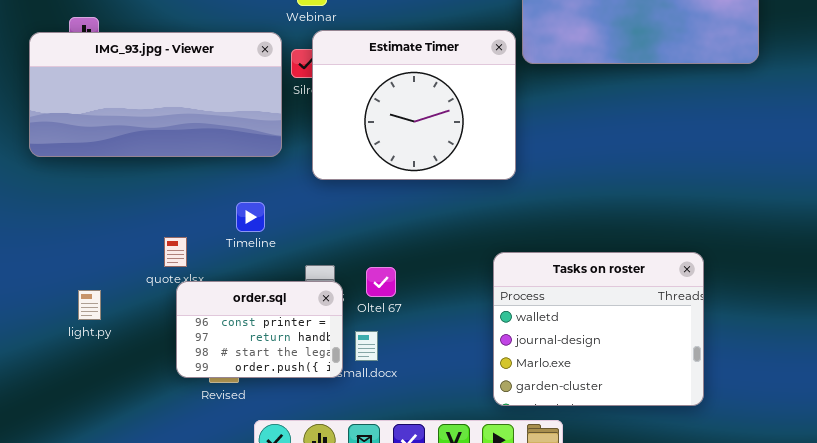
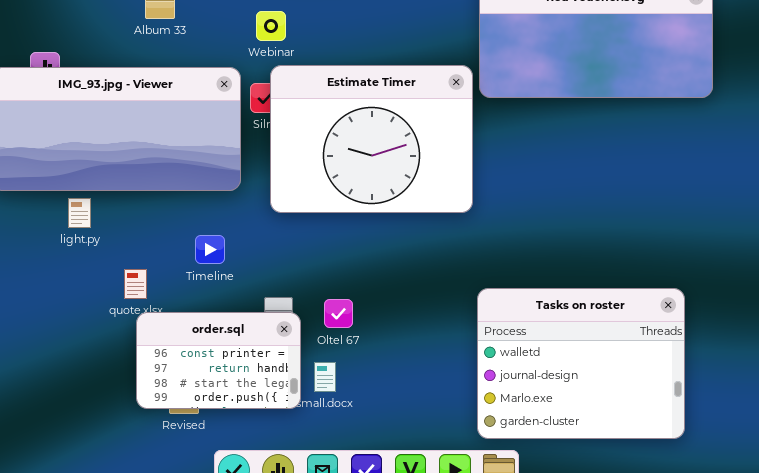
Tasks on roster: [493,252,704,406] -> [477,288,685,439], moved
light.py: [78,290,101,320] -> [68,198,91,228], moved

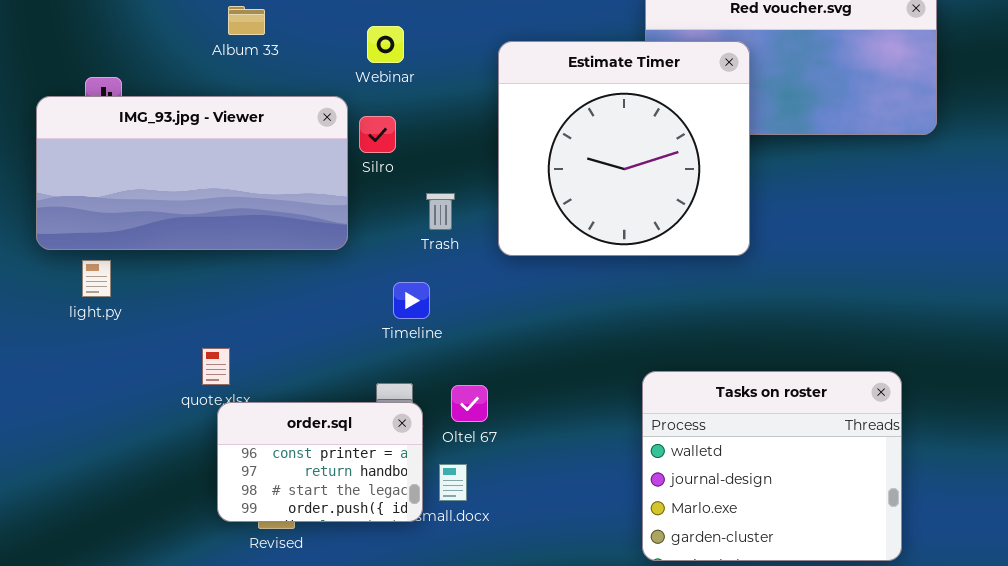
Estimate Timer: [270,65,473,213] -> [498,41,750,256], moved, resized
light.py: [68,198,91,228] -> [82,260,111,297], moved
Timeline: [195,235,225,264] -> [393,282,430,319], moved

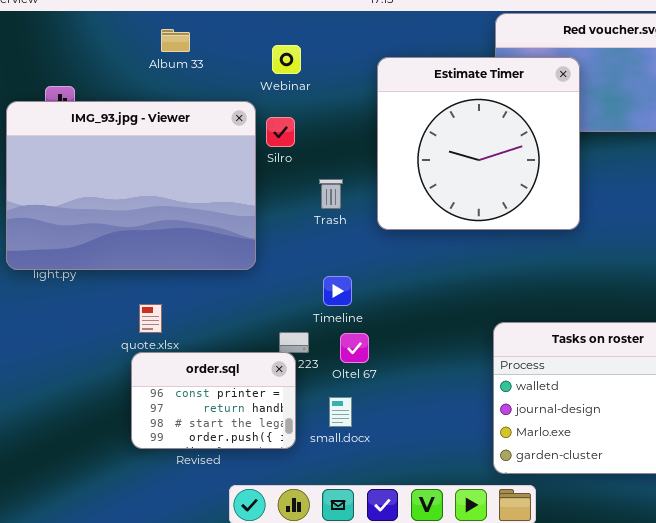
IMG_93.jpg - Viewer: [36,96,348,250] -> [6,101,256,270], resized
Timeline: [393,282,430,319] -> [323,276,352,306], moved
order.sql: [217,402,423,522] -> [131,352,296,449], moved

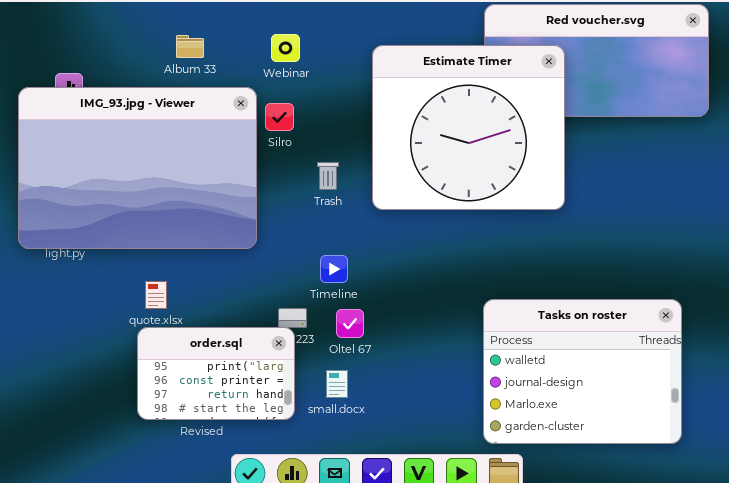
Album 33: [161,29,190,52] -> [176,35,204,58], moved
order.sql: [131,352,296,449] -> [137,327,295,420], scrolled up 1 row

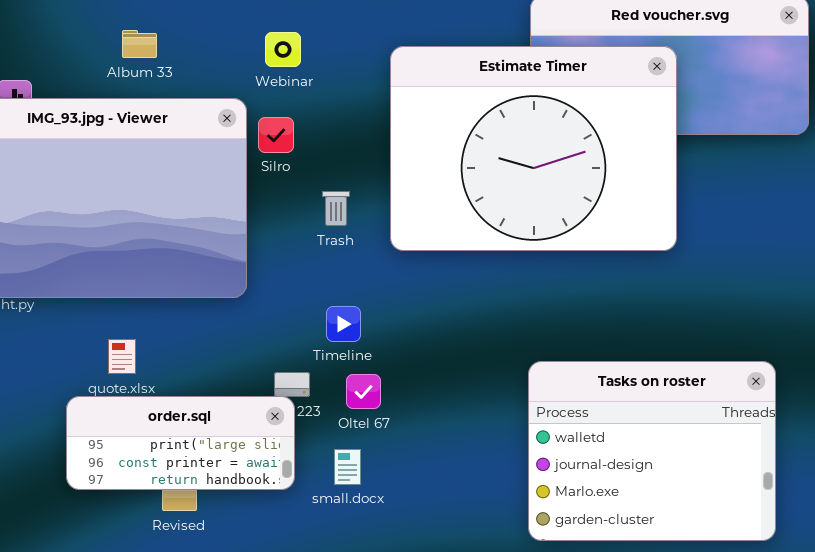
Album 33: [176,35,204,58] -> [122,30,157,58], moved
Estimate Timer: [372,45,565,210] -> [390,46,677,251], resized
order.sql: [137,327,295,420] -> [66,396,295,490], resized

